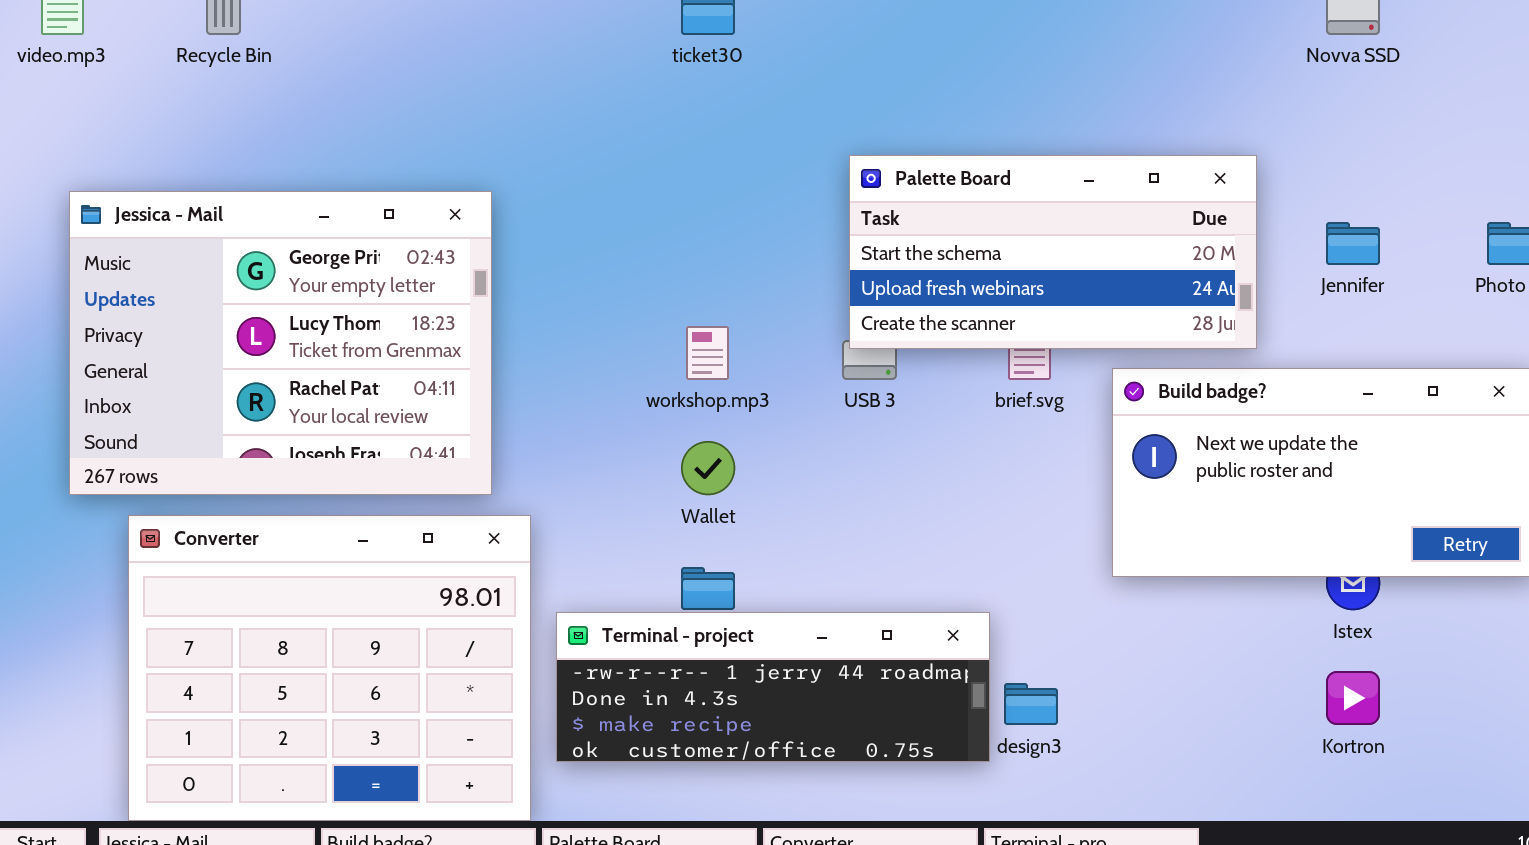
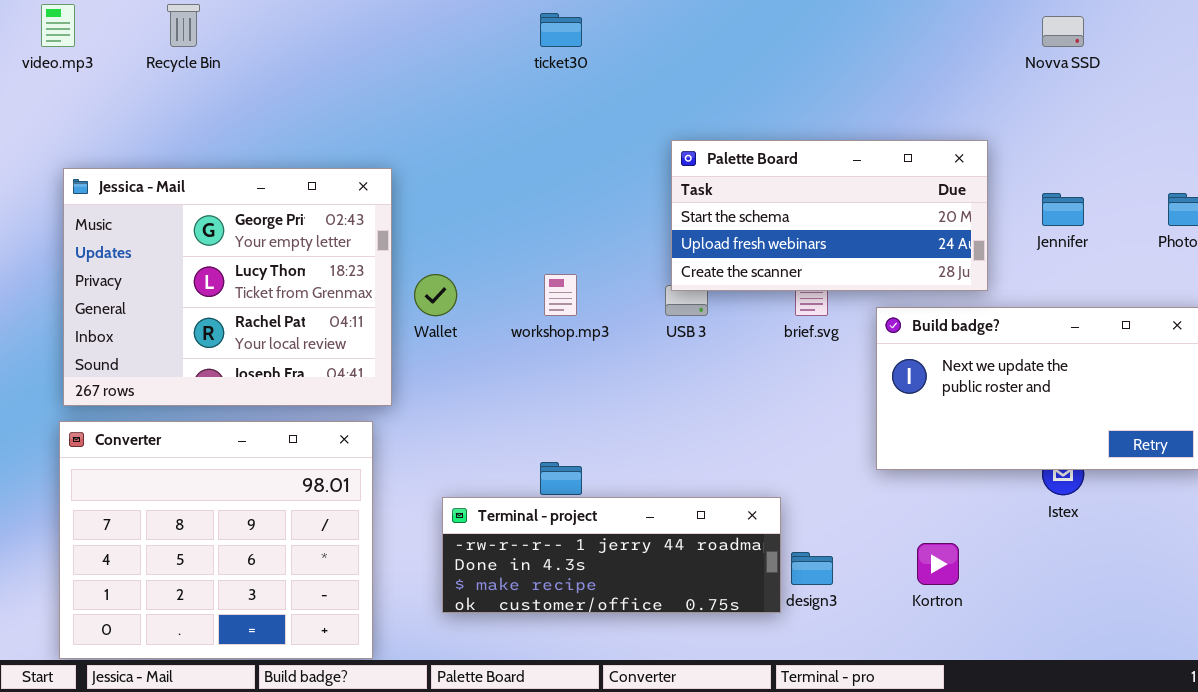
Wallet: [681,441,735,495] -> [414,274,457,316], moved
Converter: [128,515,531,821] -> [59,421,373,659], moved
Kortron: [1326,671,1380,725] -> [917,543,959,585], moved

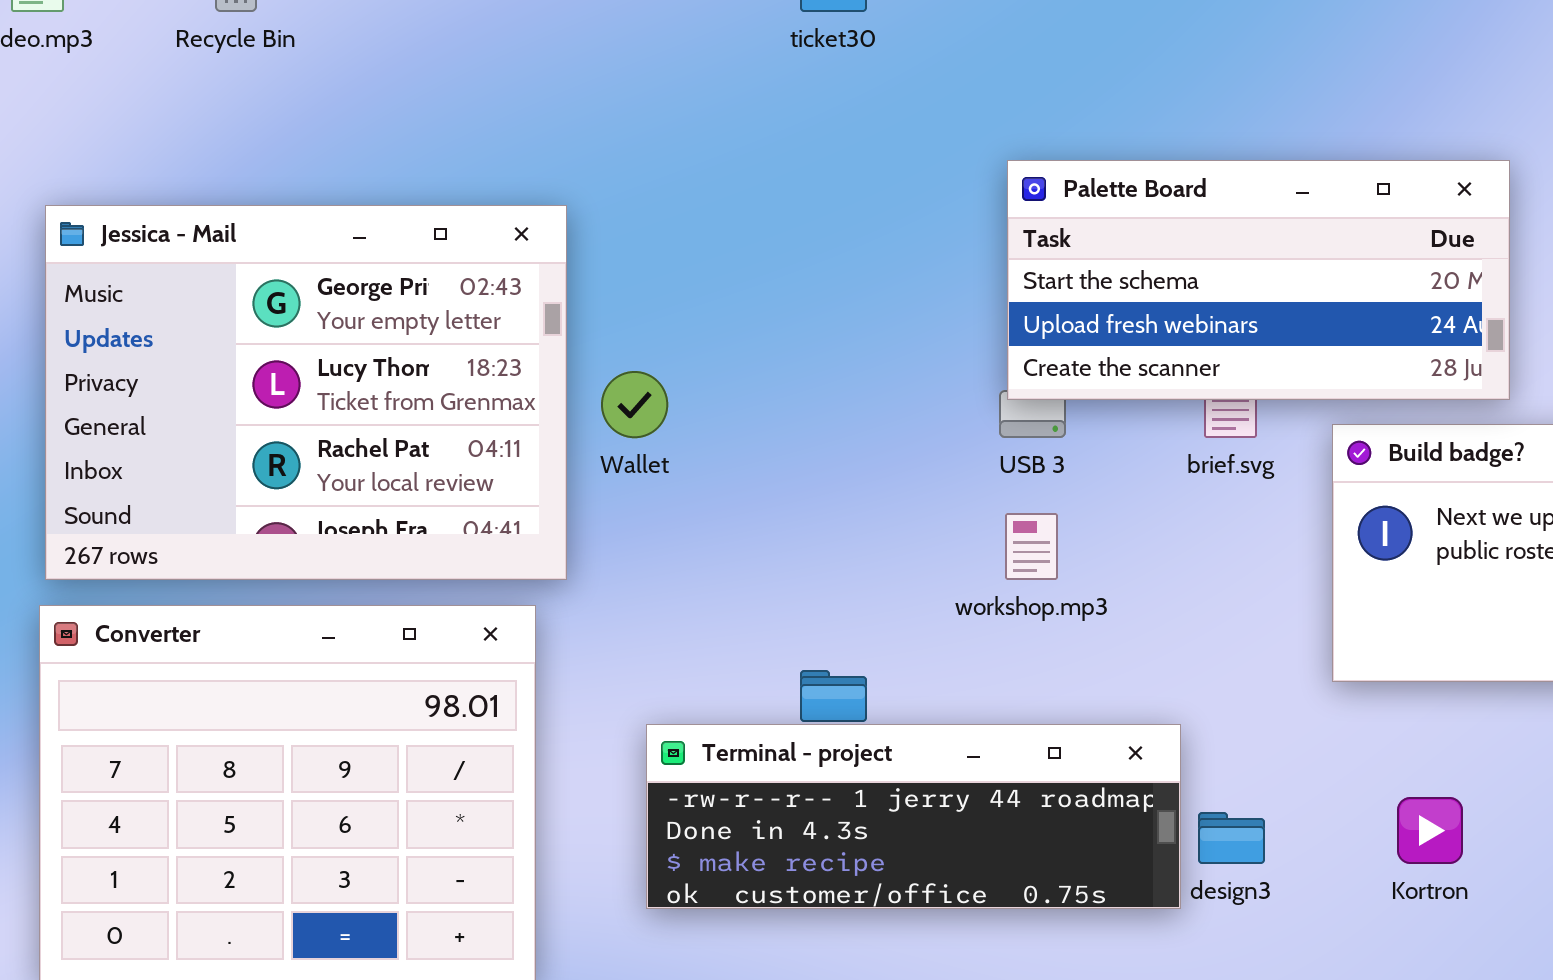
workshop.mp3: [544,274,577,316] -> [1005,513,1058,580], moved

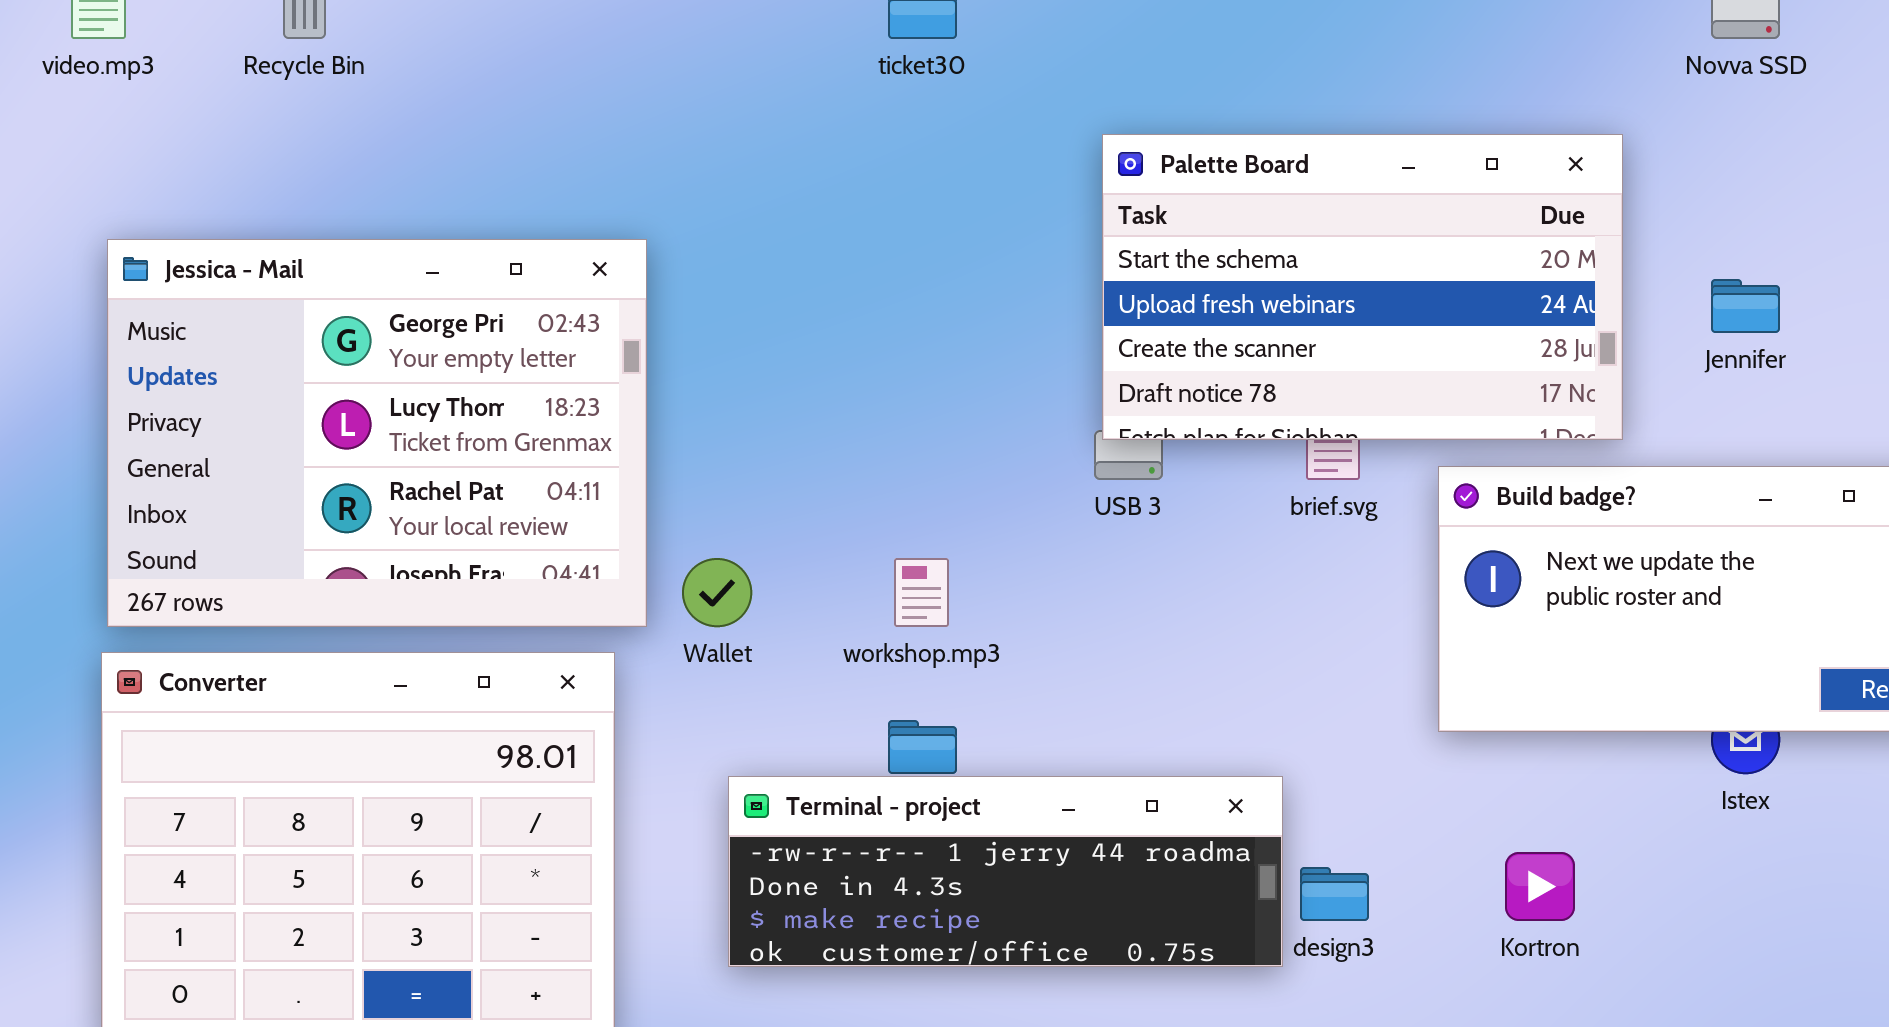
Palette Board: [1007,160,1510,400] -> [1102,134,1623,440], resized
Wallet: [601,371,668,438] -> [682,558,752,627], moved
workshop.mp3: [1005,513,1058,580] -> [894,558,949,627], moved

